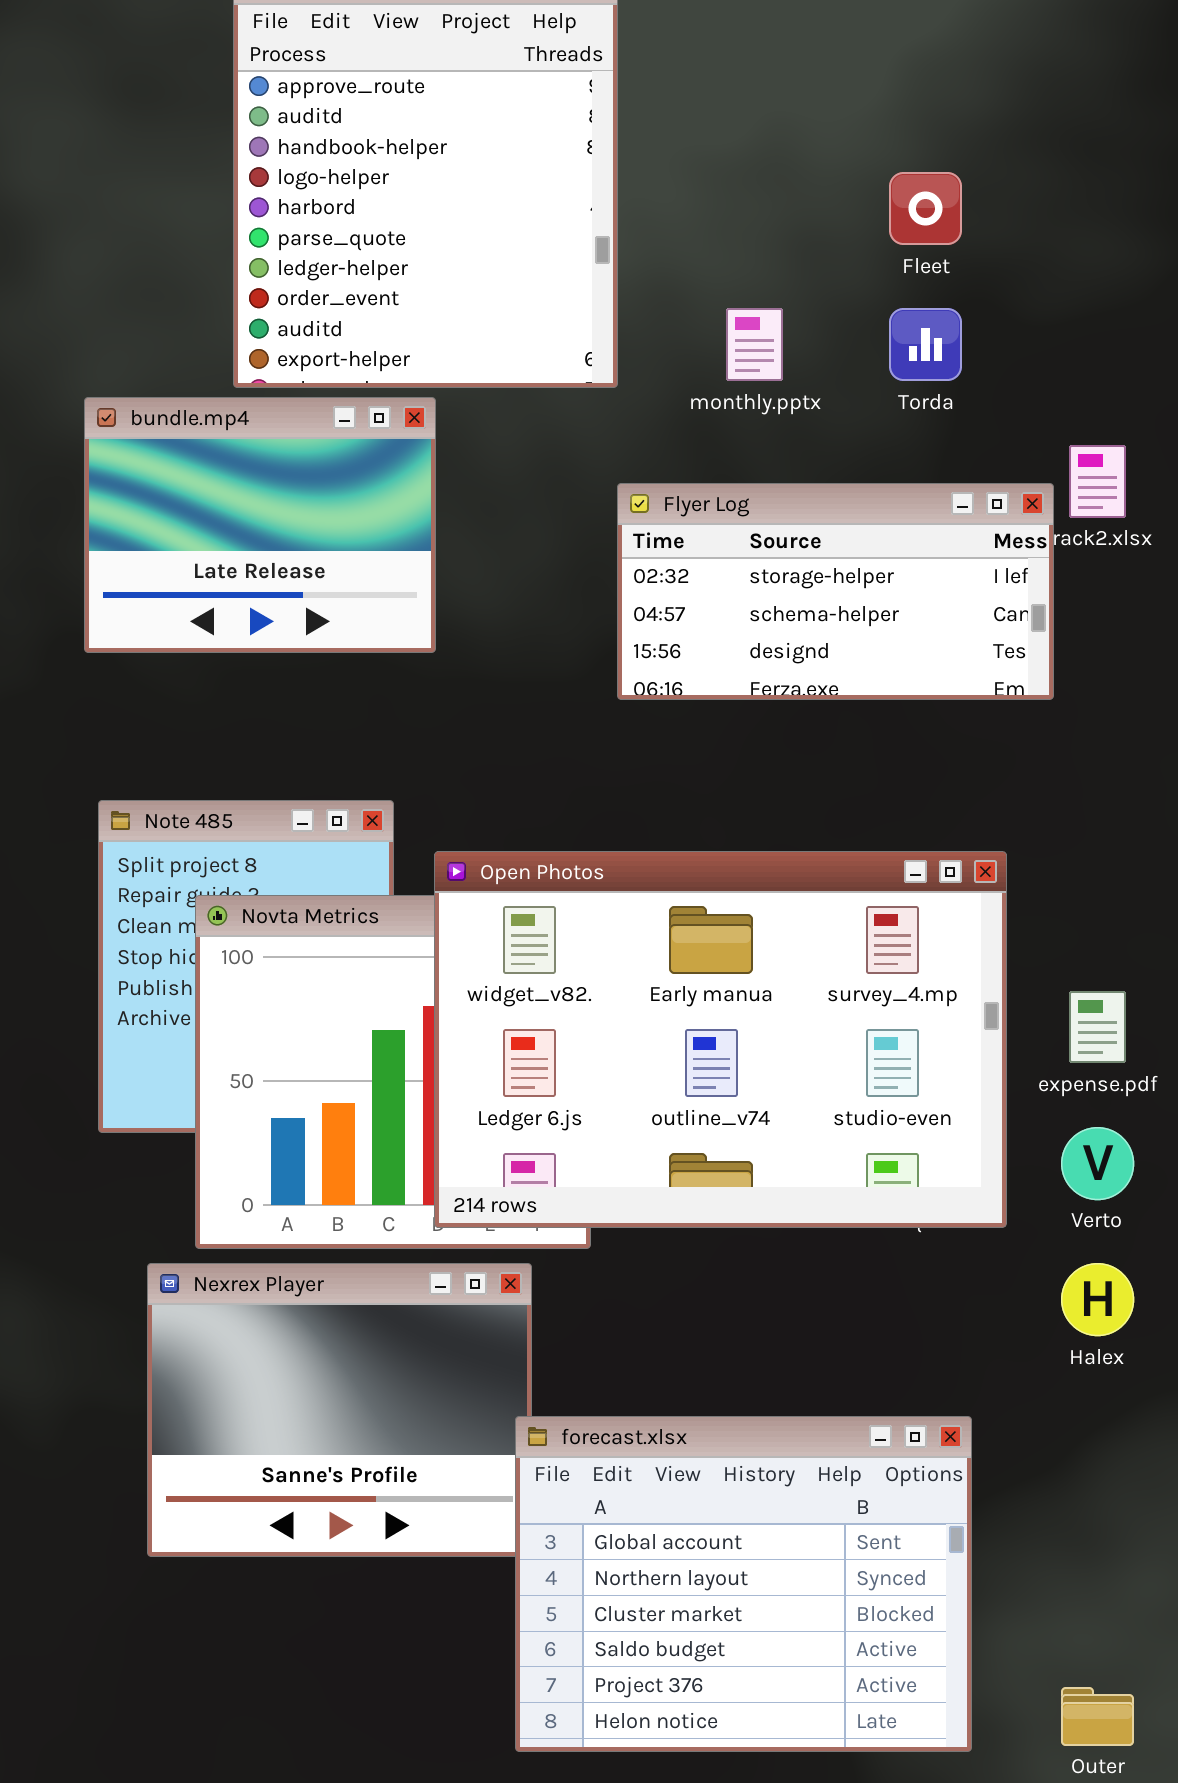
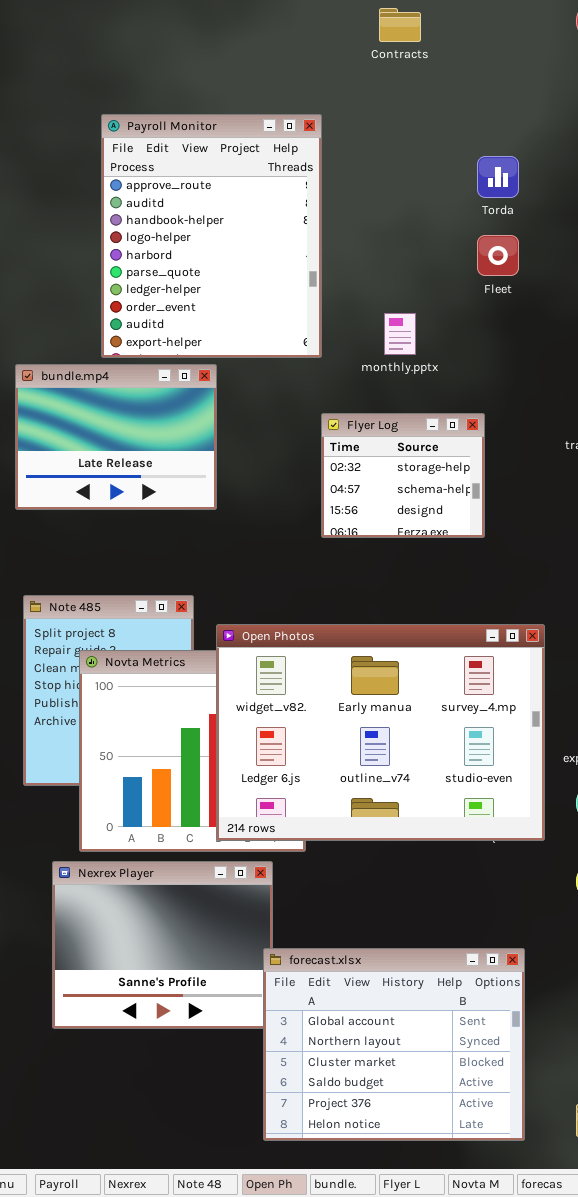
Torda: [889,308,962,381] -> [477,156,519,198], moved
Flyer Log: [617,483,1054,700] -> [321,413,485,538], resized

